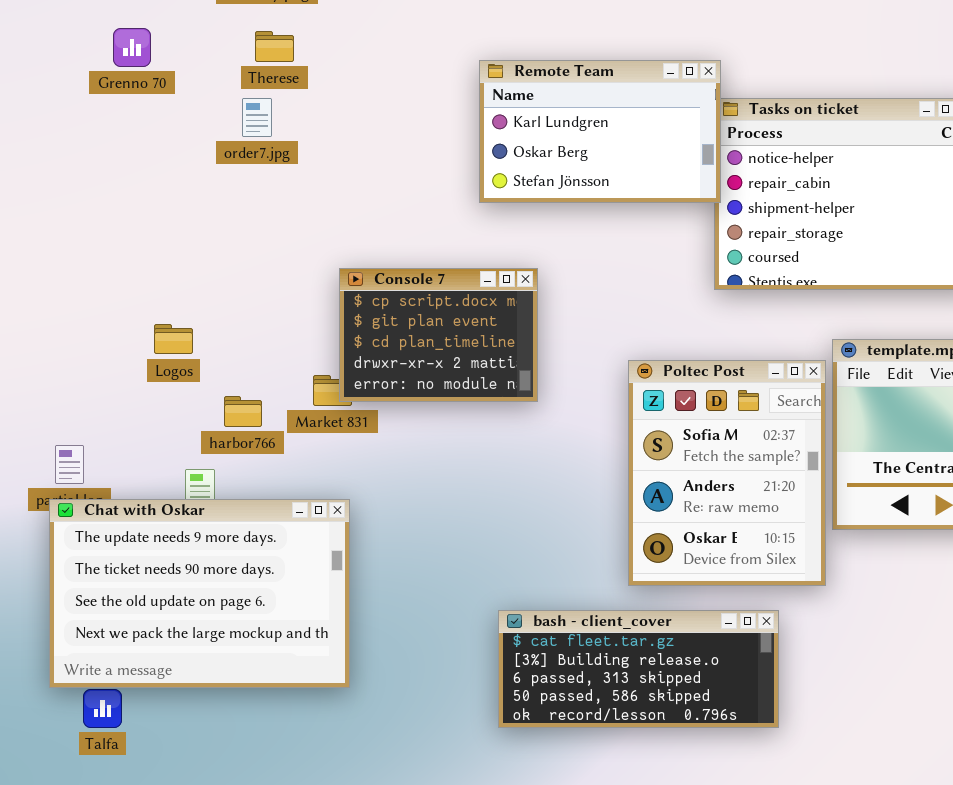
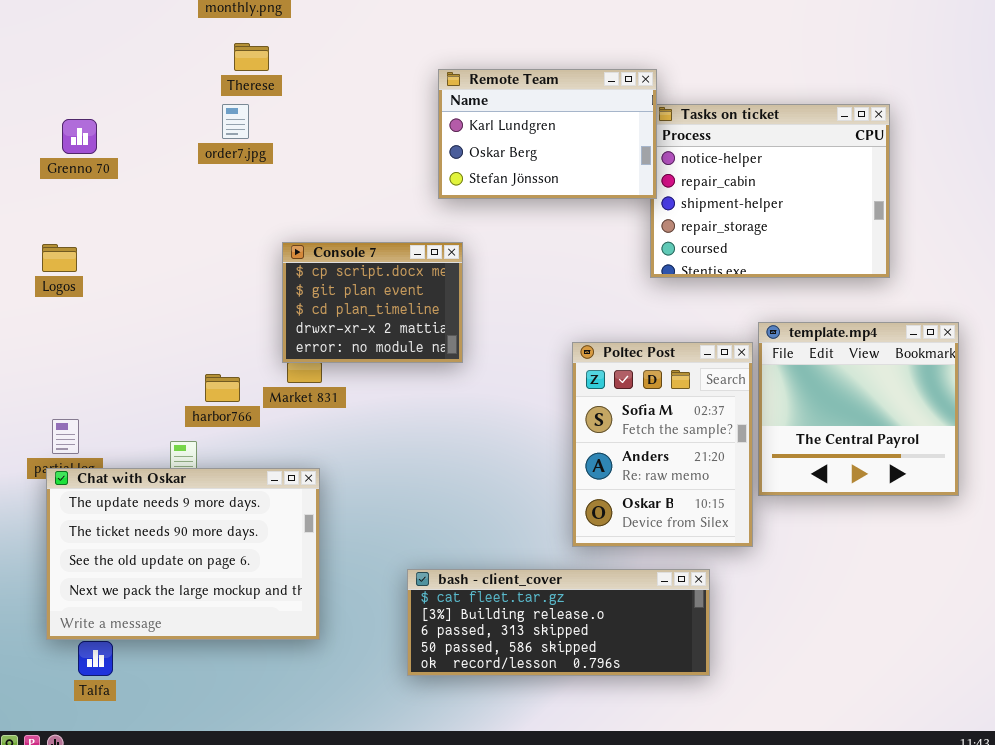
Grenno 70: [113,28,151,67] -> [62,119,97,154], moved
Console 7: [339,268,538,402] -> [282,242,463,363], moved
Logos: [154,324,193,354] -> [42,244,77,272], moved
bash - client_cover: [498,610,779,728] -> [407,569,710,676], resized

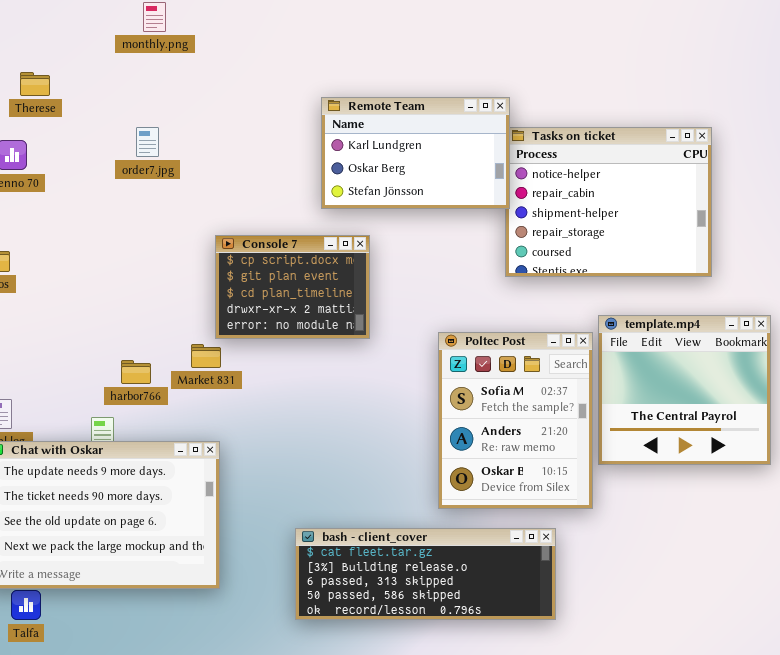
Therese: [234,43,269,71] -> [20,72,50,96], moved
Console 7: [282,242,463,363] -> [215,235,370,339], moved

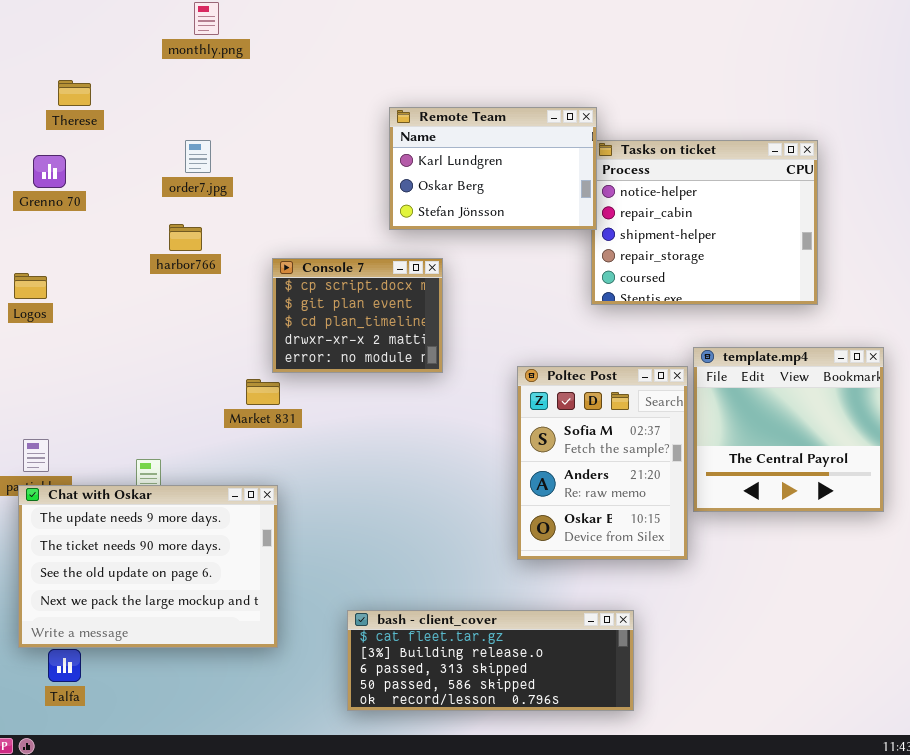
harbor766: [121,360,151,384] -> [169,224,202,251], moved
bash - client_cover: [295,528,556,620] -> [347,610,634,711], moved

